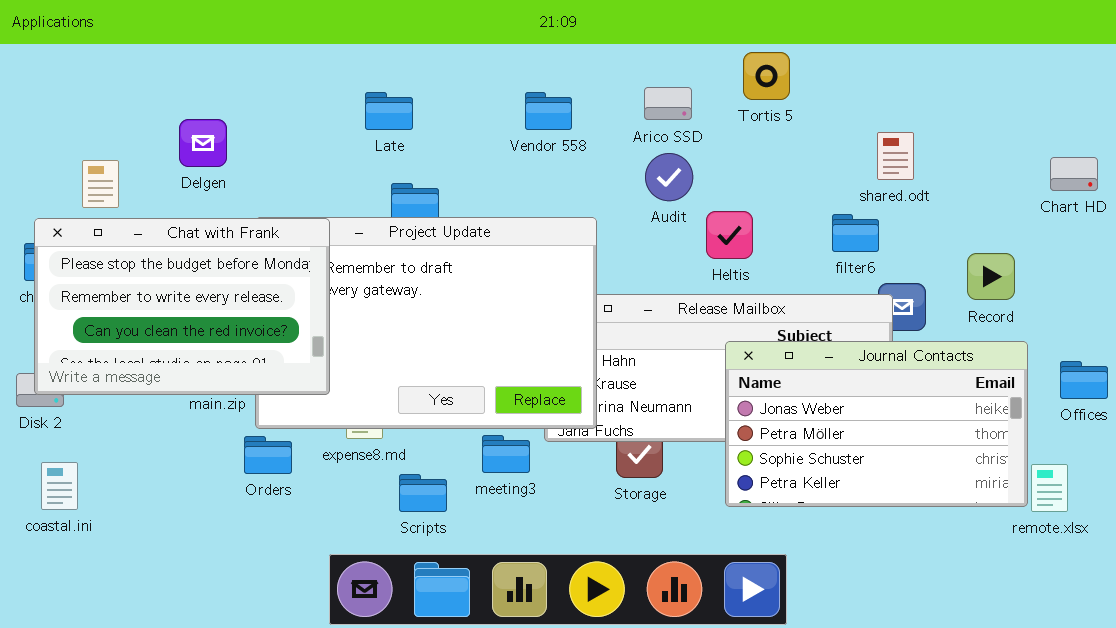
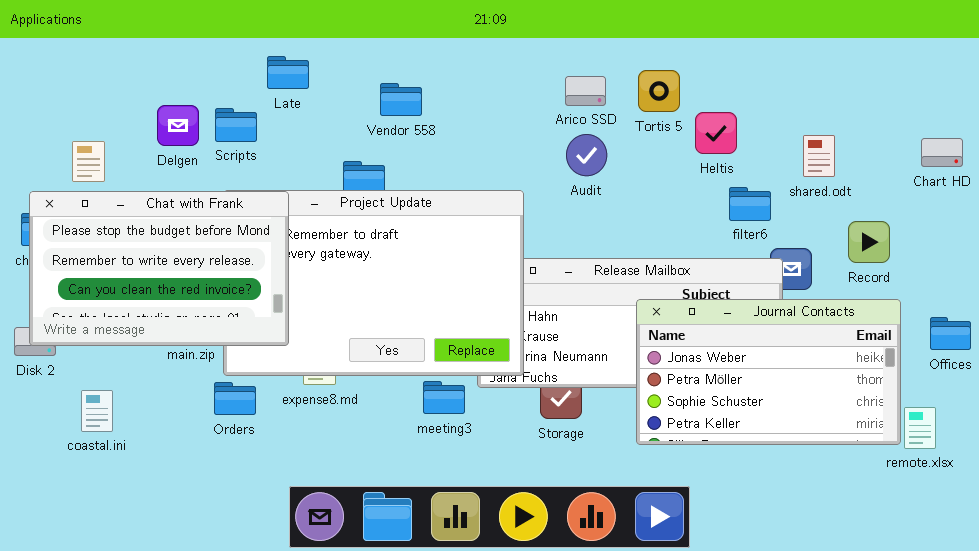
Tortis 5: [743,52,790,100] -> [638,70,680,112], moved
Late: [365,92,413,130] -> [267,56,309,89], moved
Vendor 558: [525,92,572,130] -> [380,83,422,116], moved
shared.odt: [877,132,914,180] -> [803,135,835,177], moved
Heltis: [706,211,753,259] -> [695,112,737,154], moved
coastal.ini: [41,462,78,510] -> [81,390,113,432], moved
Scripts: [399,474,447,512] -> [215,108,257,142], moved

